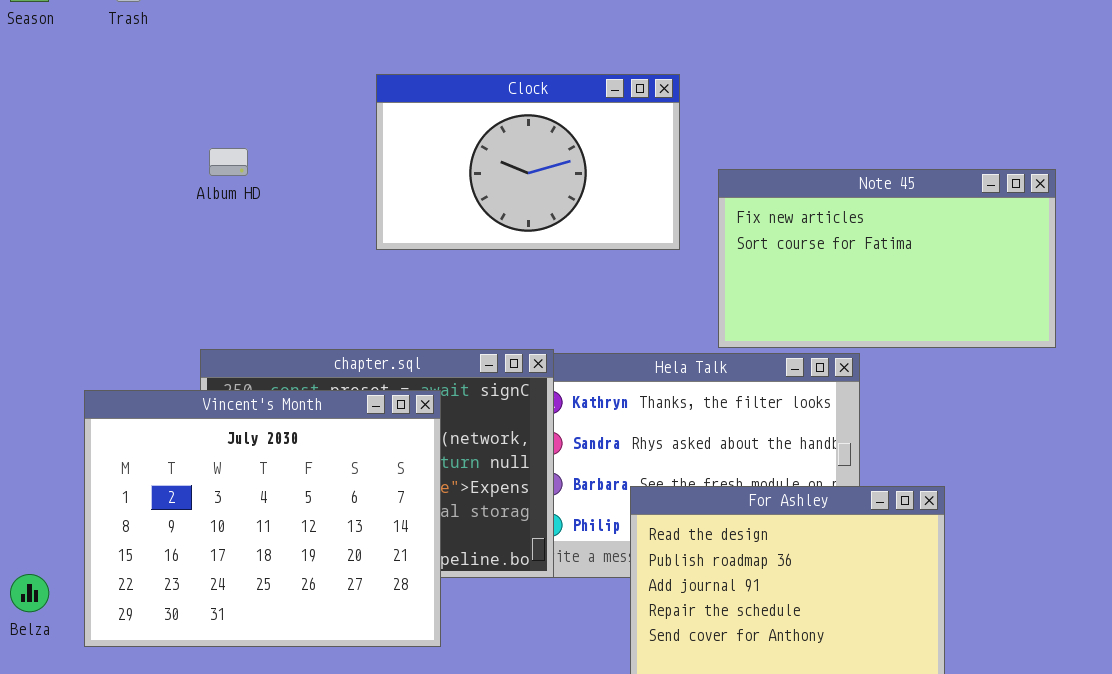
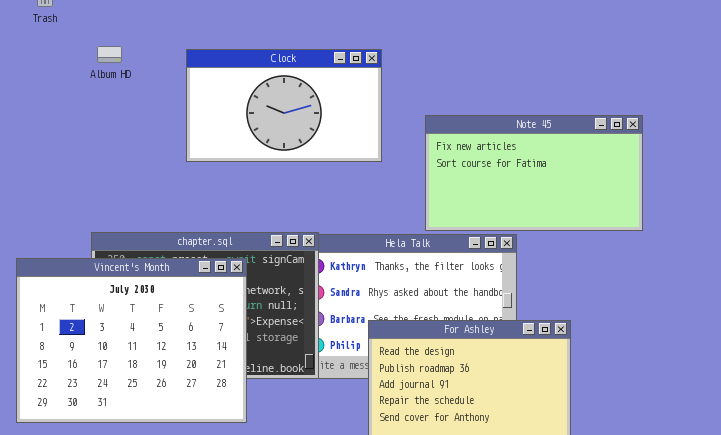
Clock: [376,74,680,250] -> [186,49,382,162], moved
Album HD: [209,148,248,176] -> [97,46,122,63], moved

